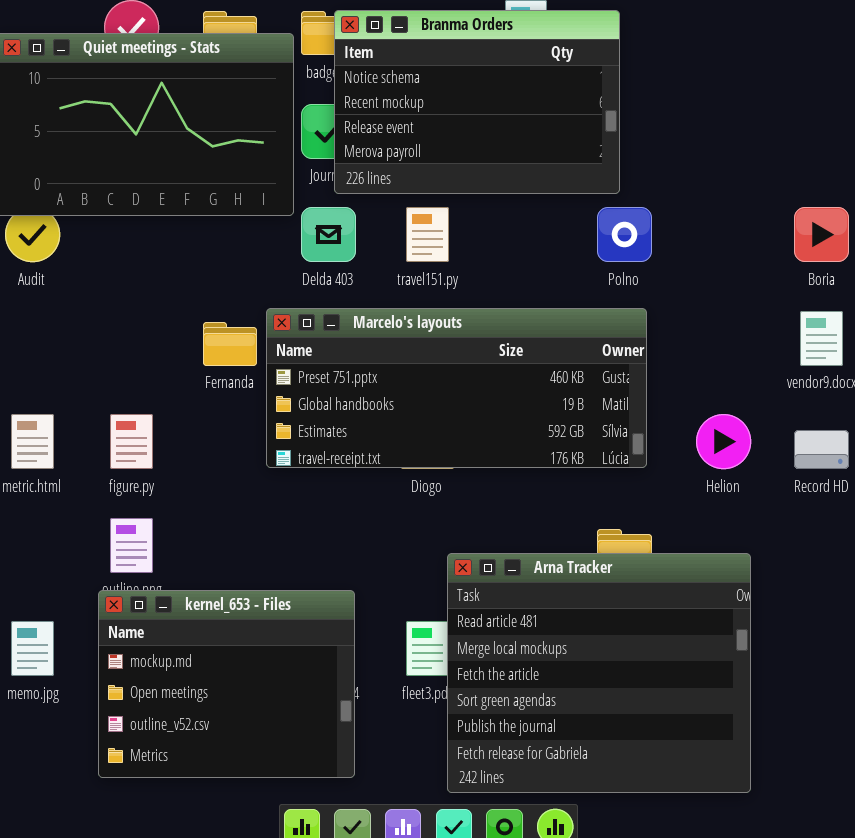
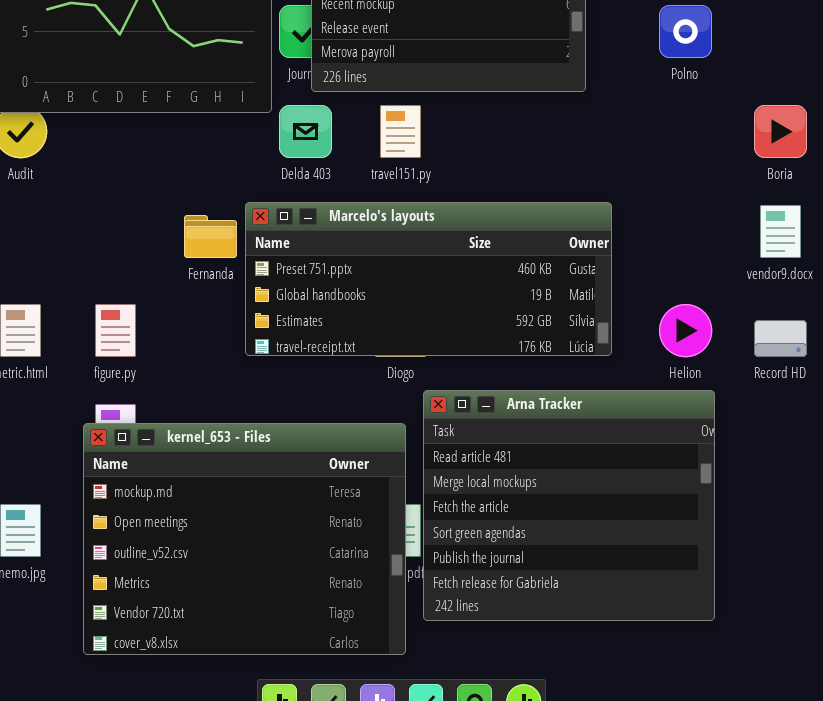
Polno: [597,207,652,262] -> [659,5,712,58], moved
Arna Tracker: [447,553,751,793] -> [423,390,715,621], moved
kernel_653 - Files: [98,590,355,778] -> [83,423,406,655], resized

